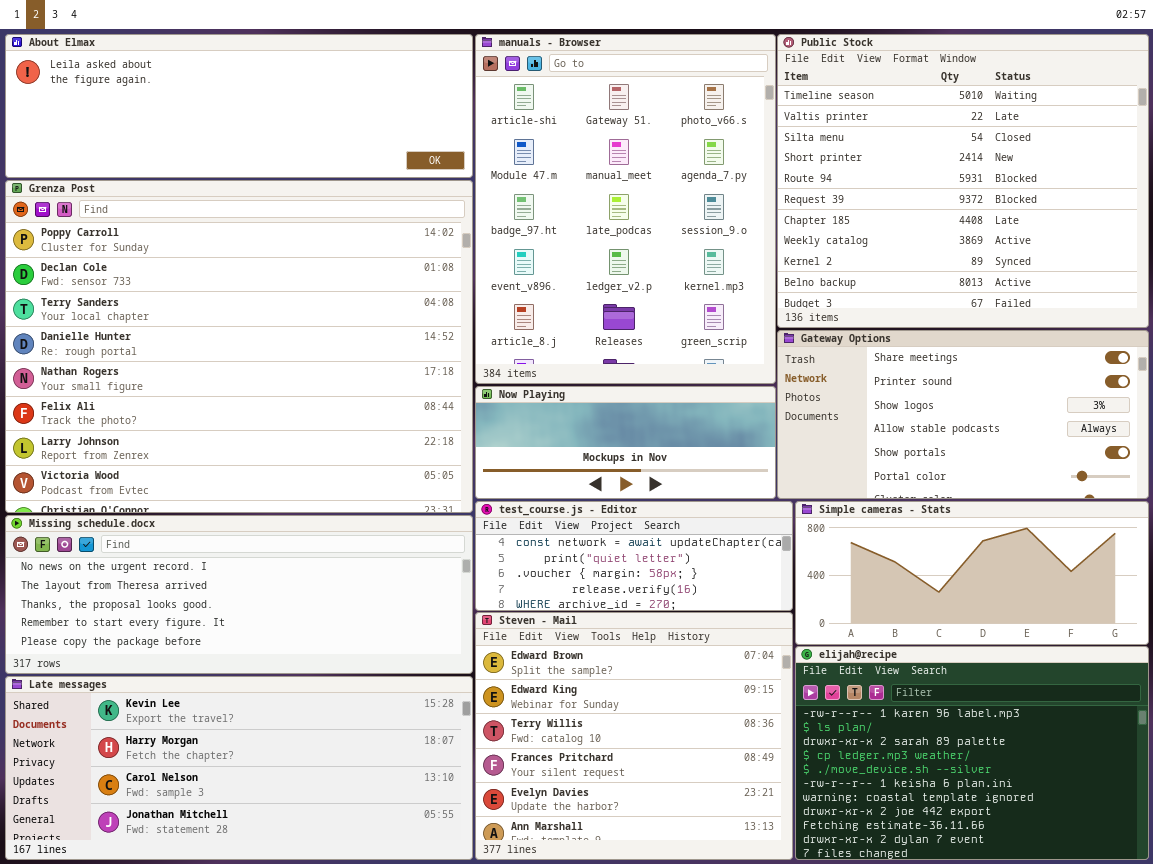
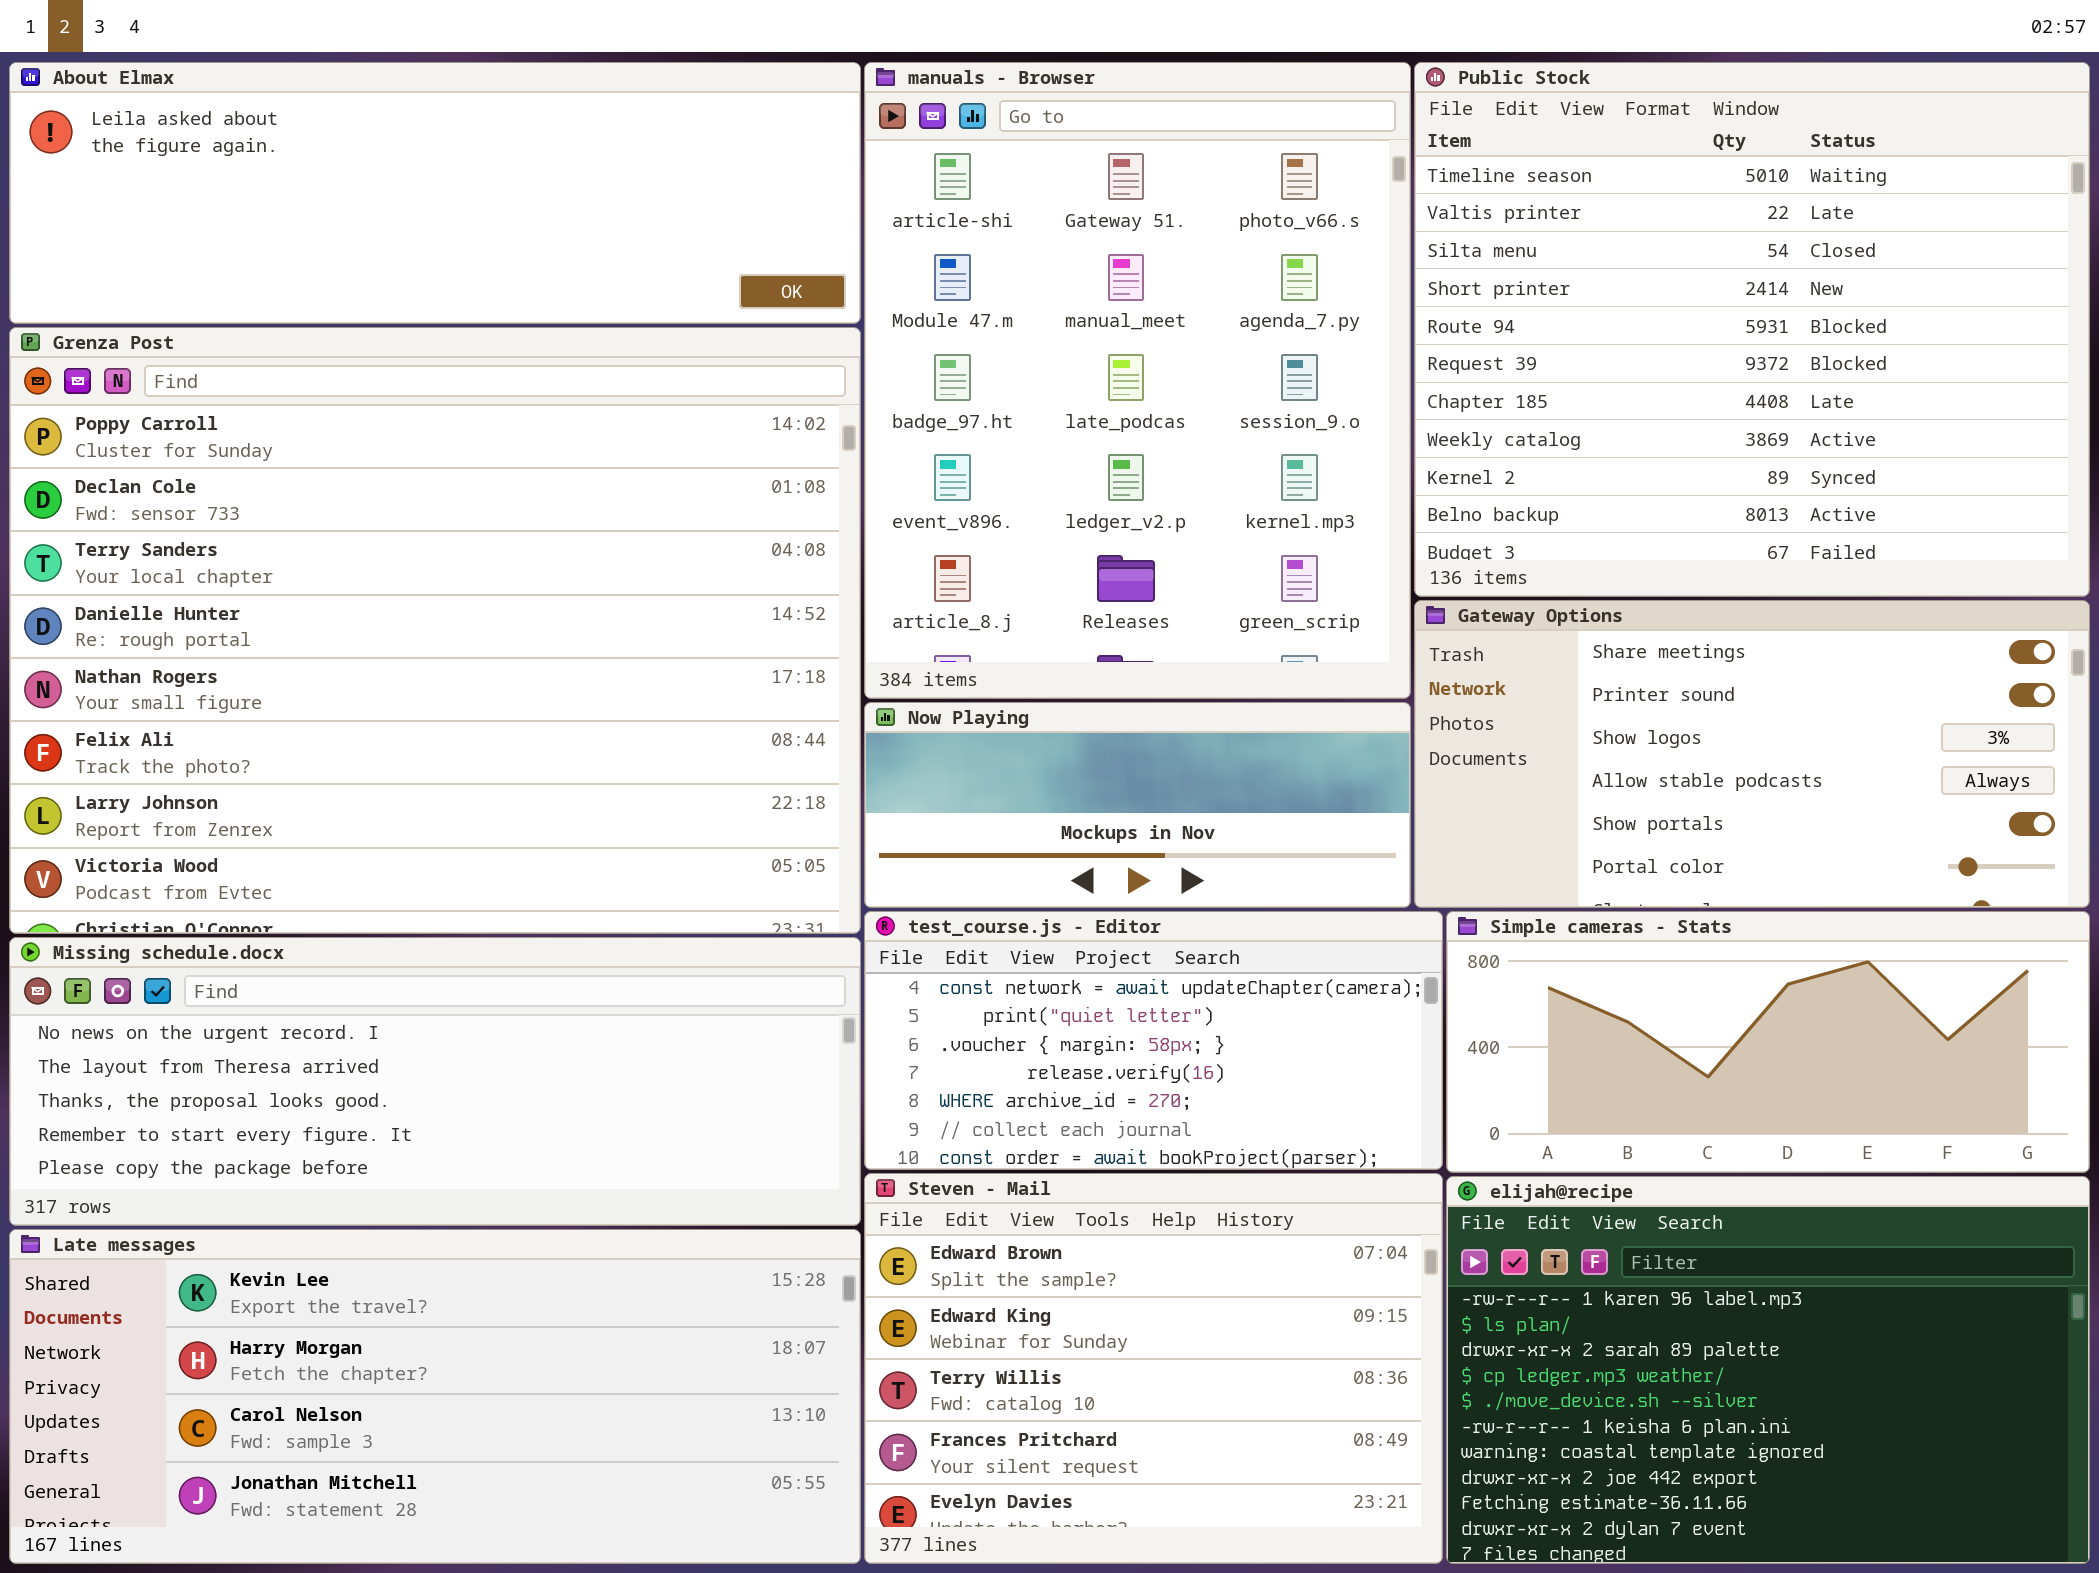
test_course.js - Editor: [475,501,793,611] -> [864,911,1443,1170], resized
Steven - Mail: [475,612,793,860] -> [864,1173,1443,1564], resized

